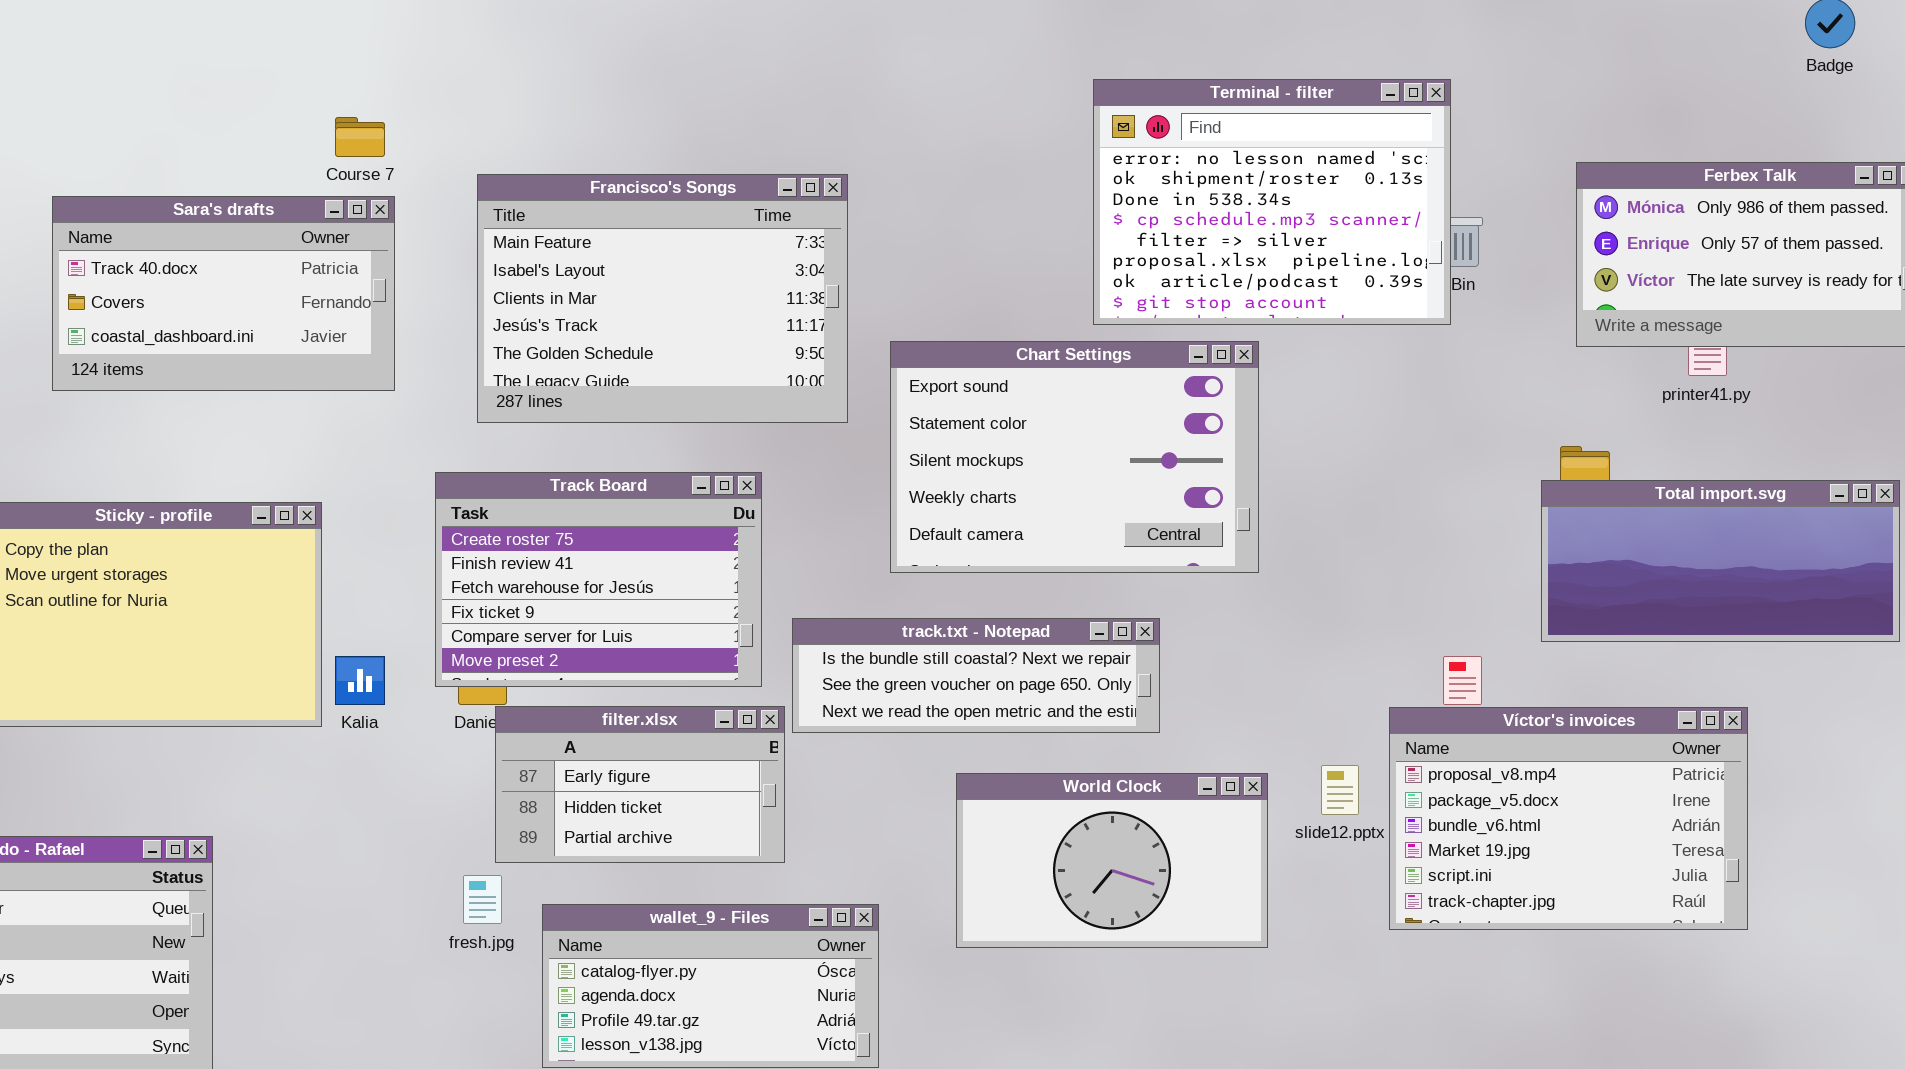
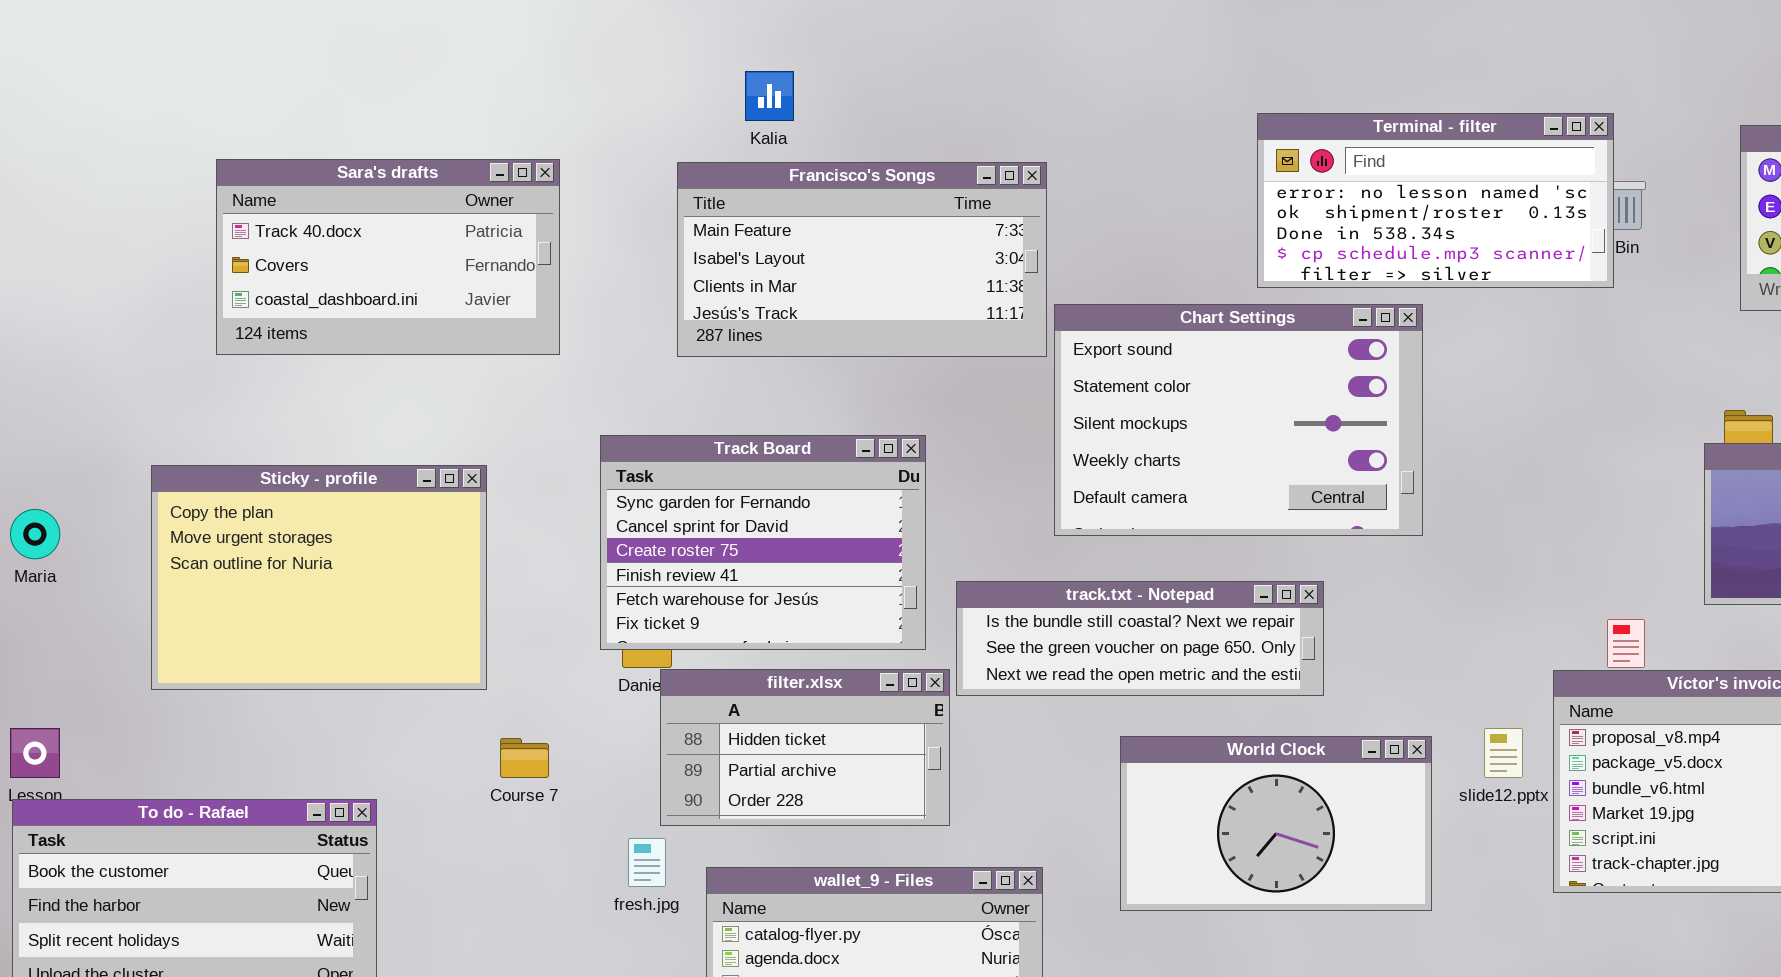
Terminal - filter: [1093,79,1451,325] -> [1257,113,1614,288], resized
Course 7: [335,117,385,157] -> [500,738,549,778], moved
Francisco's Songs: [477,174,848,423] -> [677,162,1047,357], moved, resized
Track Board: [435,472,762,687] -> [600,435,926,650], scrolled up 2 rows
Kalia: [335,656,385,705] -> [745,71,794,121], moved
filter.xlsx: [495,706,785,863] -> [660,669,950,826], scrolled down 1 row

